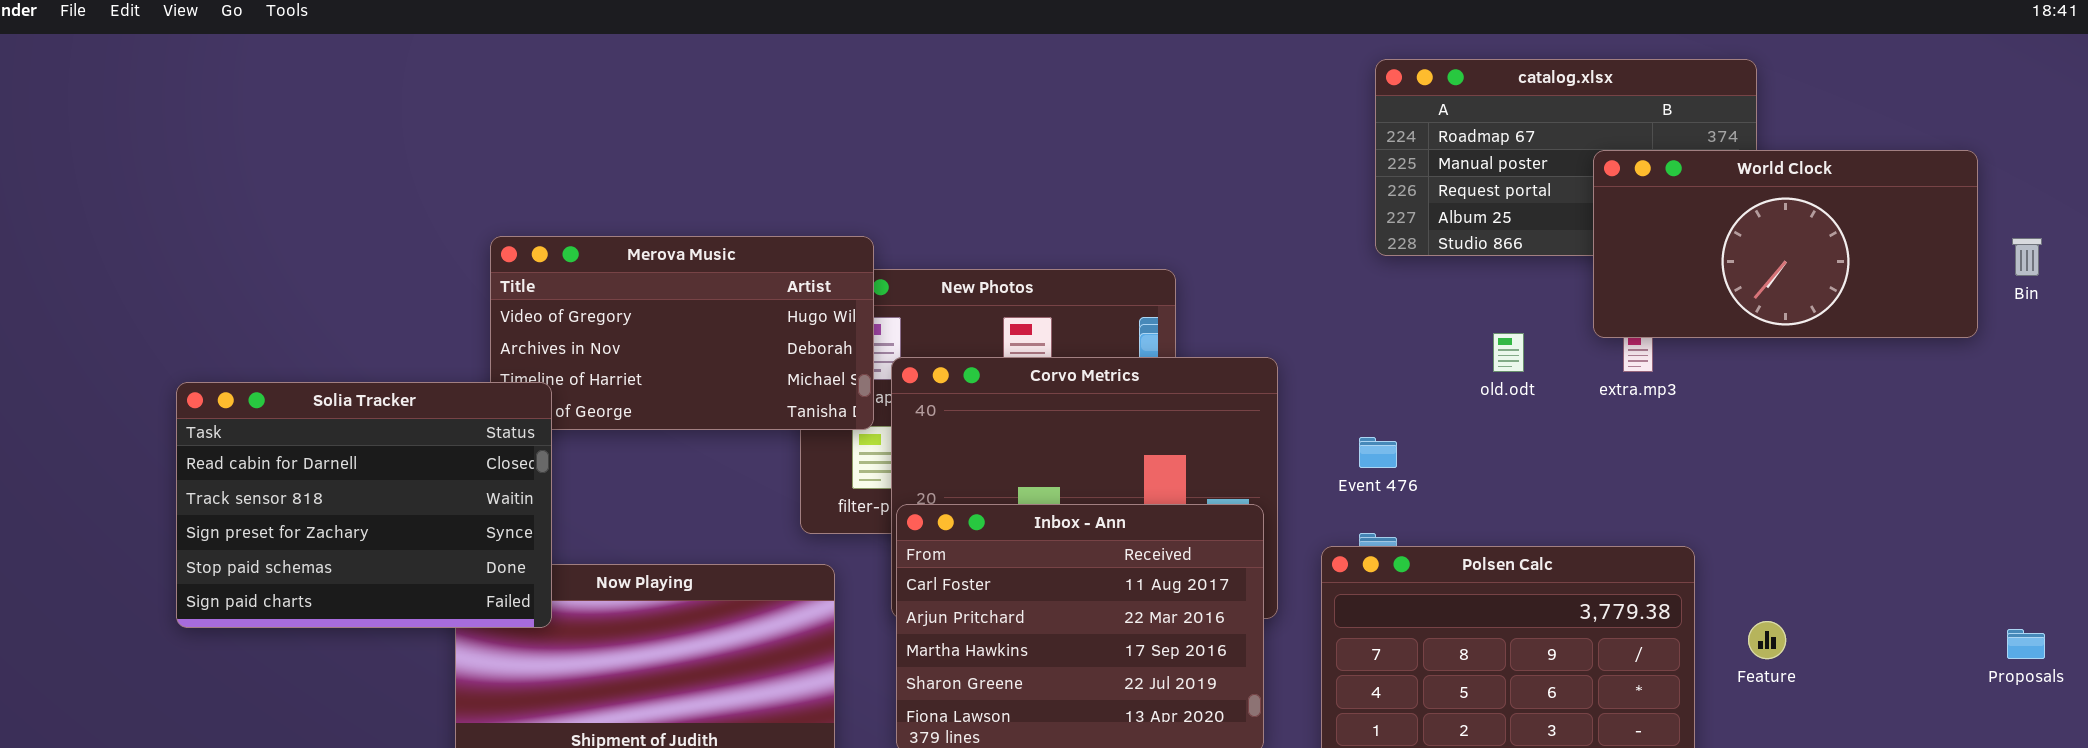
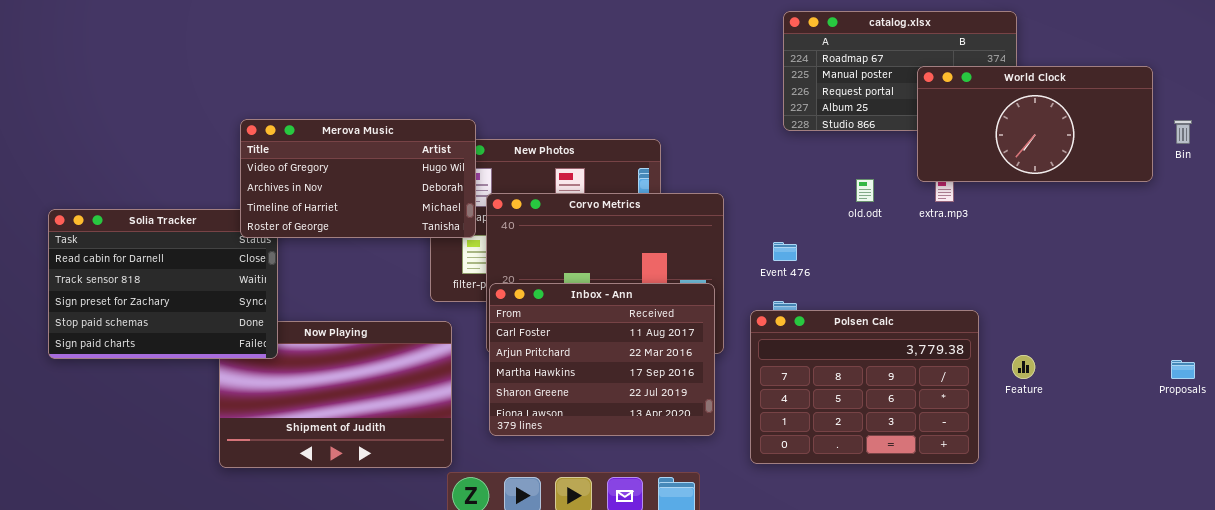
Merova Music: [490,236,874,430] -> [240,119,476,238], raised

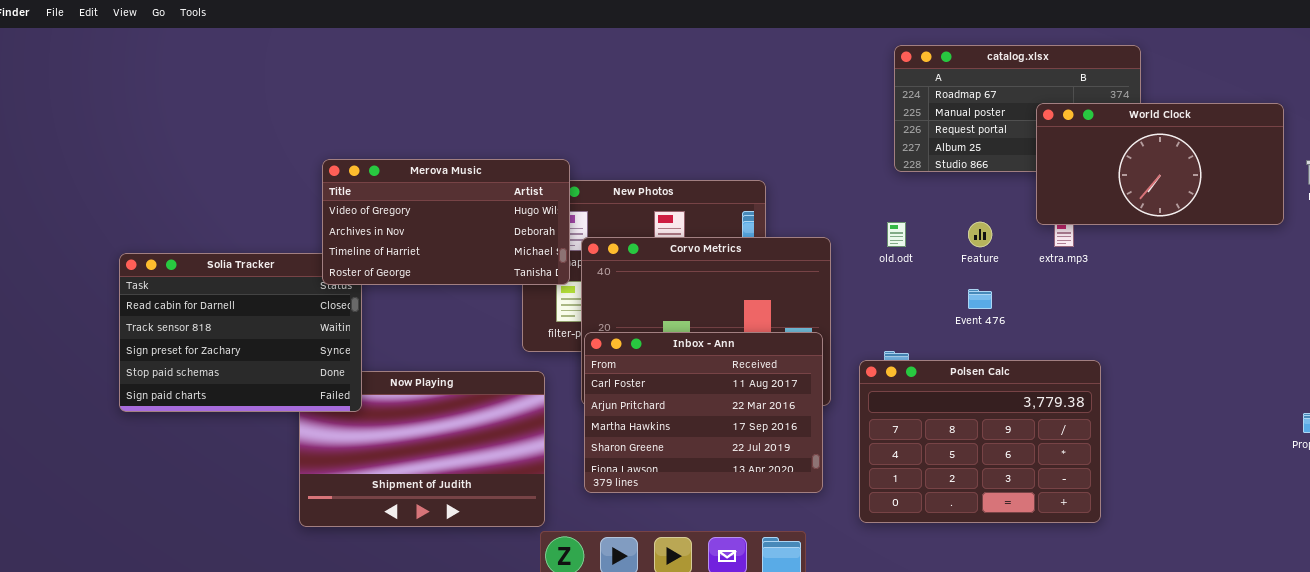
old.odt: [856,179,874,202] -> [887,222,906,247], moved
Event 476: [773,242,797,261] -> [968,289,992,309], moved
Feature: [1012,355,1035,379] -> [968,222,992,247], moved

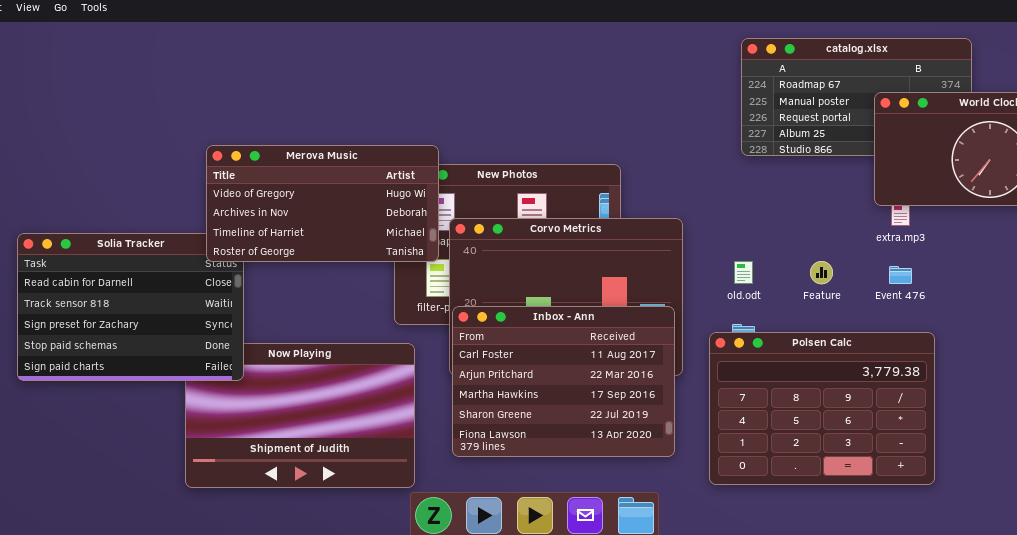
old.odt: [887,222,906,247] -> [734,261,753,284], moved
Feature: [968,222,992,247] -> [810,261,833,284], moved
Event 476: [968,289,992,309] -> [889,266,912,284], moved

